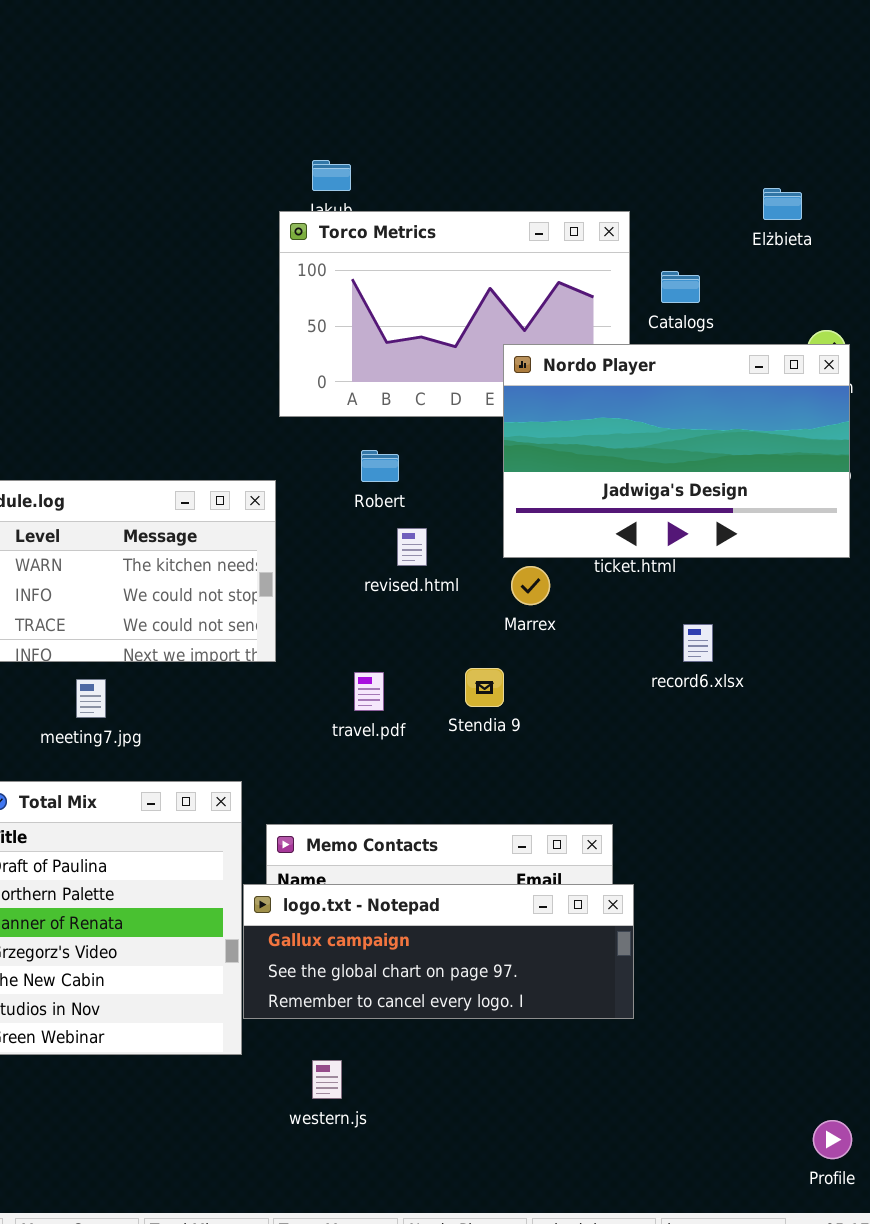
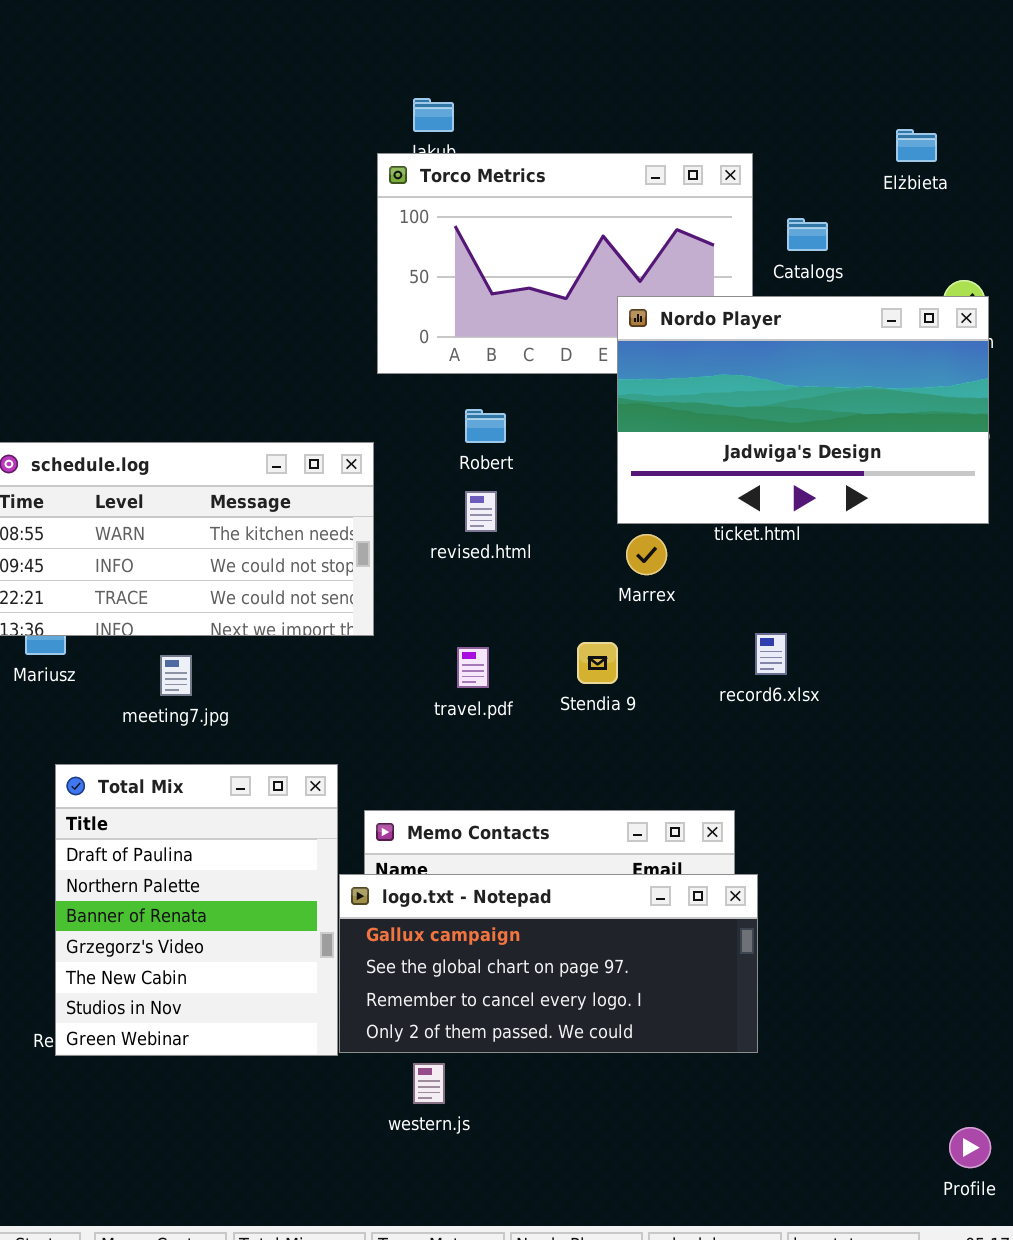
revised.html: [397,528,427,566] -> [465,491,497,532], moved
record6.xlsx: [683,624,713,662] -> [755,633,787,675], moved
logo.txt - Notepad: [243,884,634,1019] -> [339,874,758,1053], resized

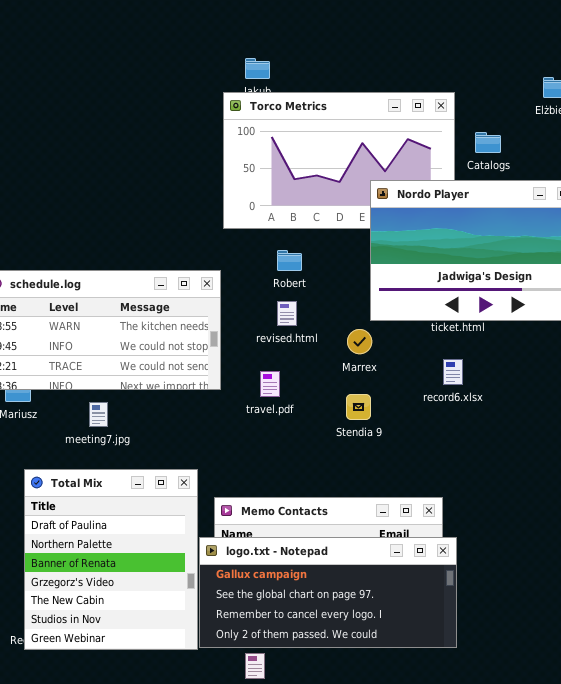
Marrex: [626,534,667,575] -> [347,329,372,354], moved
record6.xlsx: [755,633,787,675] -> [443,359,463,385], moved
travel.pdf: [457,647,489,688] -> [260,371,280,397], moved

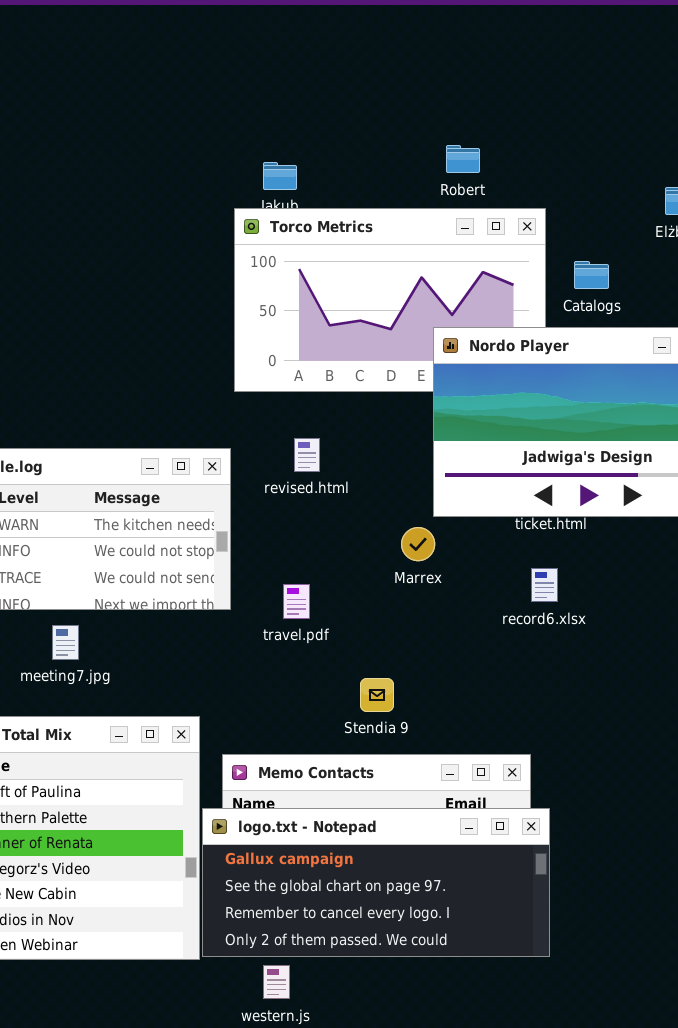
Robert: [277,250,302,271] -> [446,145,480,173], moved
revised.html: [277,301,297,326] -> [294,438,320,472], moved
Stendia 9: [346,394,371,420] -> [360,678,394,712], moved

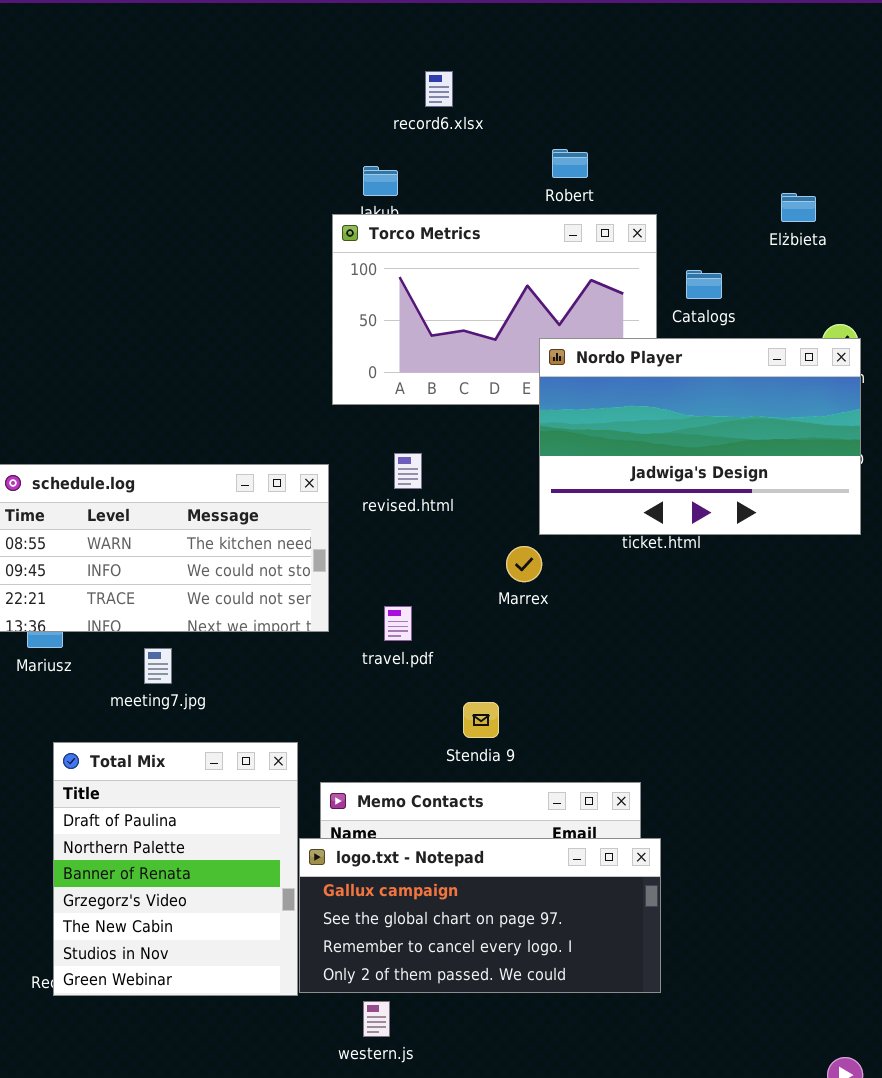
record6.xlsx: [531,568,558,602] -> [425,71,453,107], moved

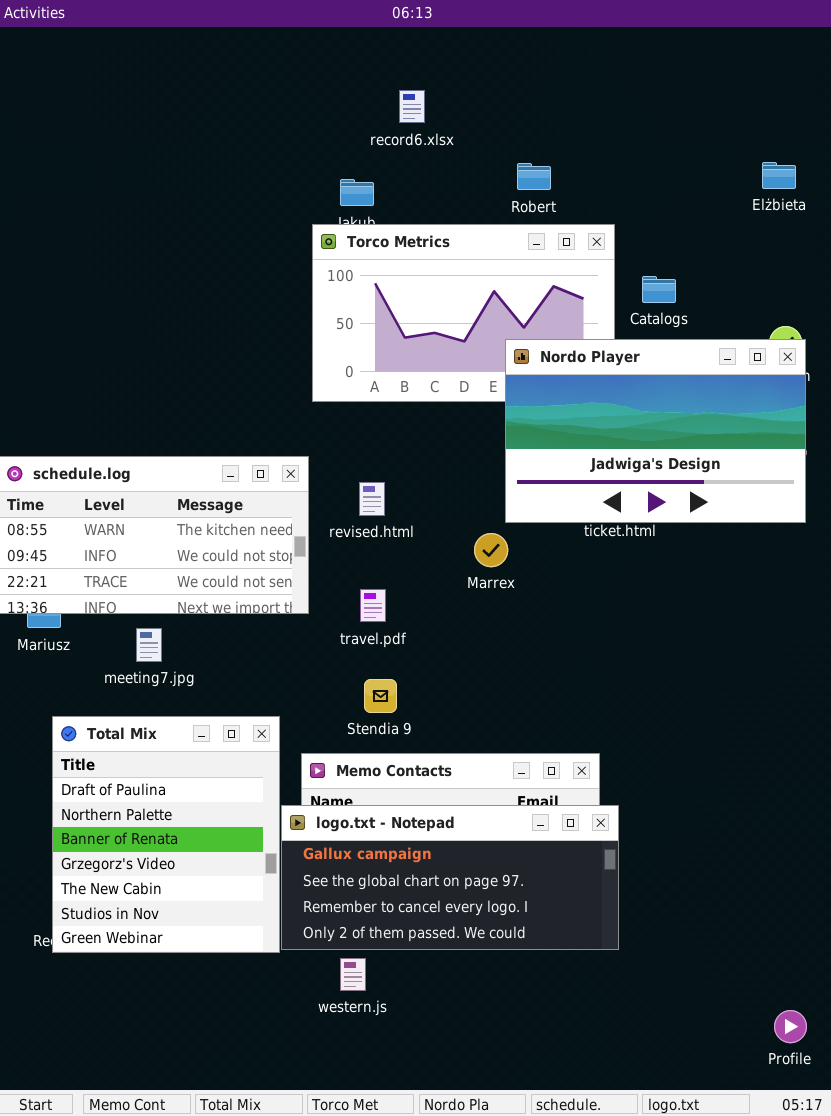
Elżbieta: [781,193,816,222] -> [762,162,796,189], moved
revised.html: [394,453,422,489] -> [359,482,385,516], moved
Stendia 9: [463,702,499,738] -> [364,679,397,713], moved

